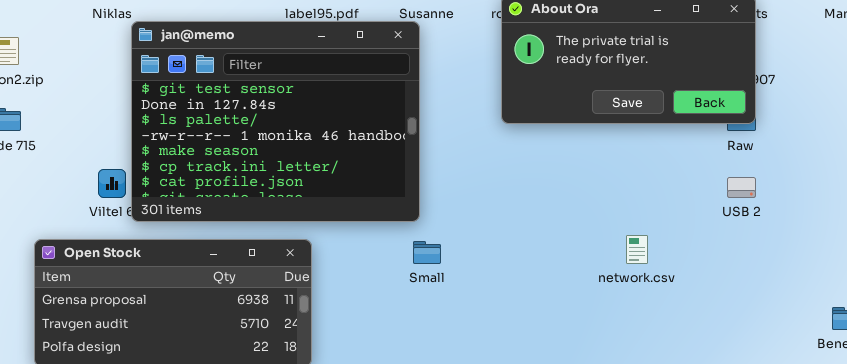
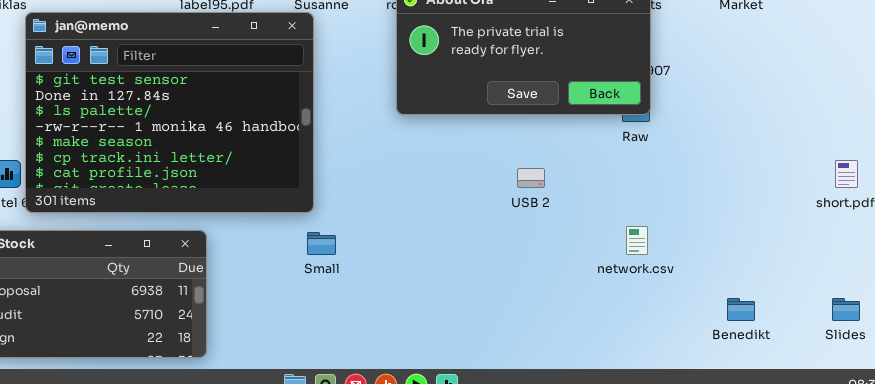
USB 2: [727,177,756,198] -> [517,168,545,188], moved
network.csv: [626,235,648,264] -> [626,226,648,255], moved

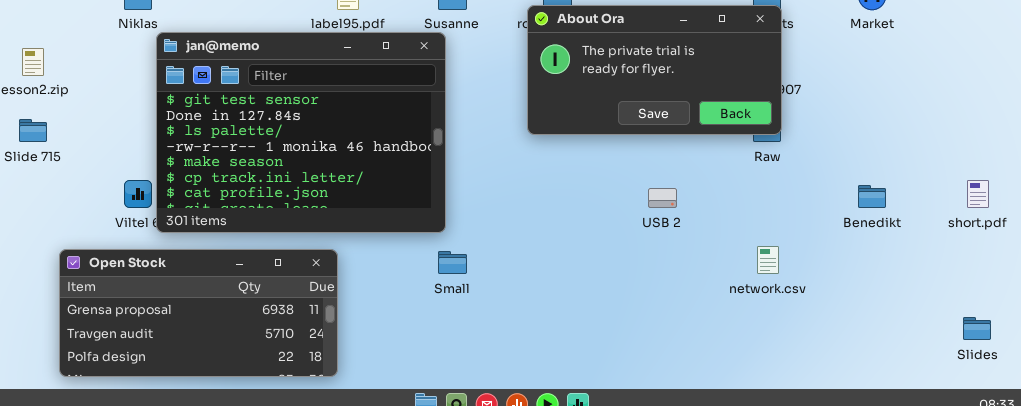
Benedikt: [727,298,755,321] -> [858,185,886,208], moved

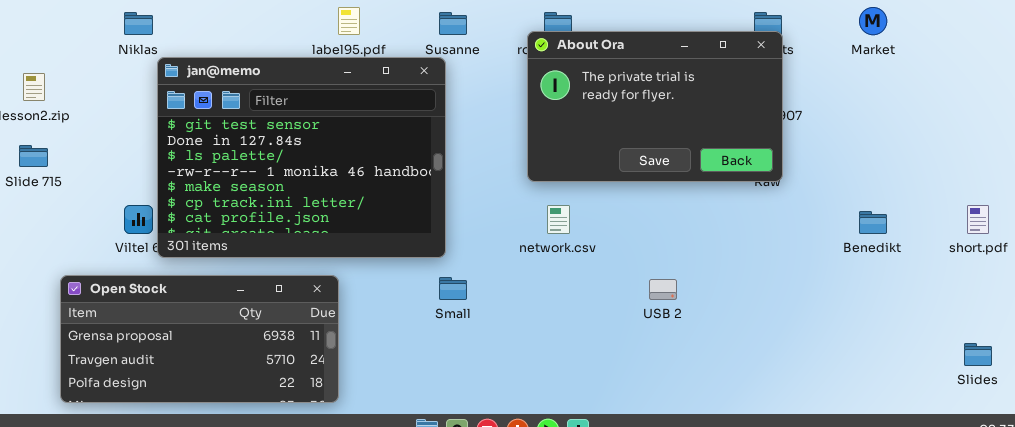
About Ora: [527,5,782,135] -> [527,31,783,182], resized
USB 2: [648,188,677,208] -> [649,279,677,300], moved
network.csv: [757,246,779,274] -> [547,205,570,234], moved

